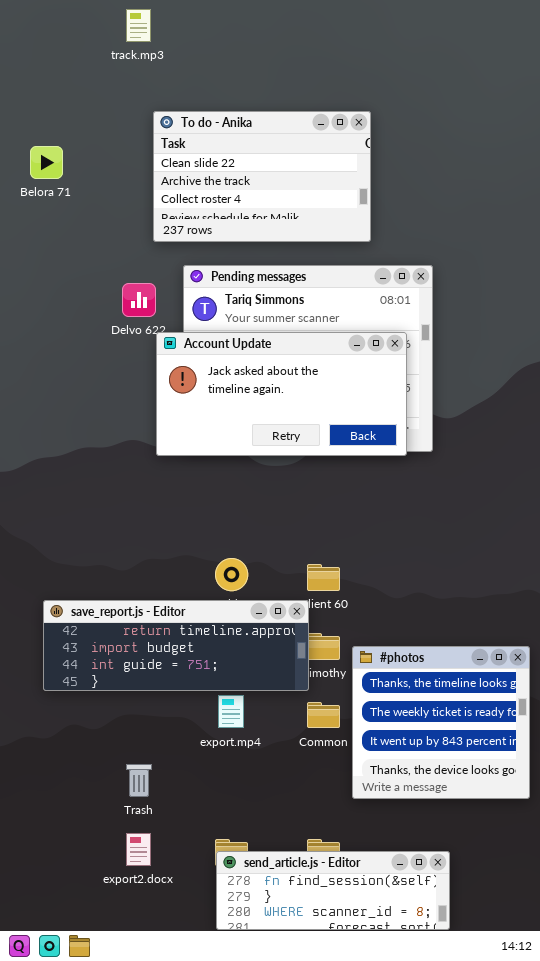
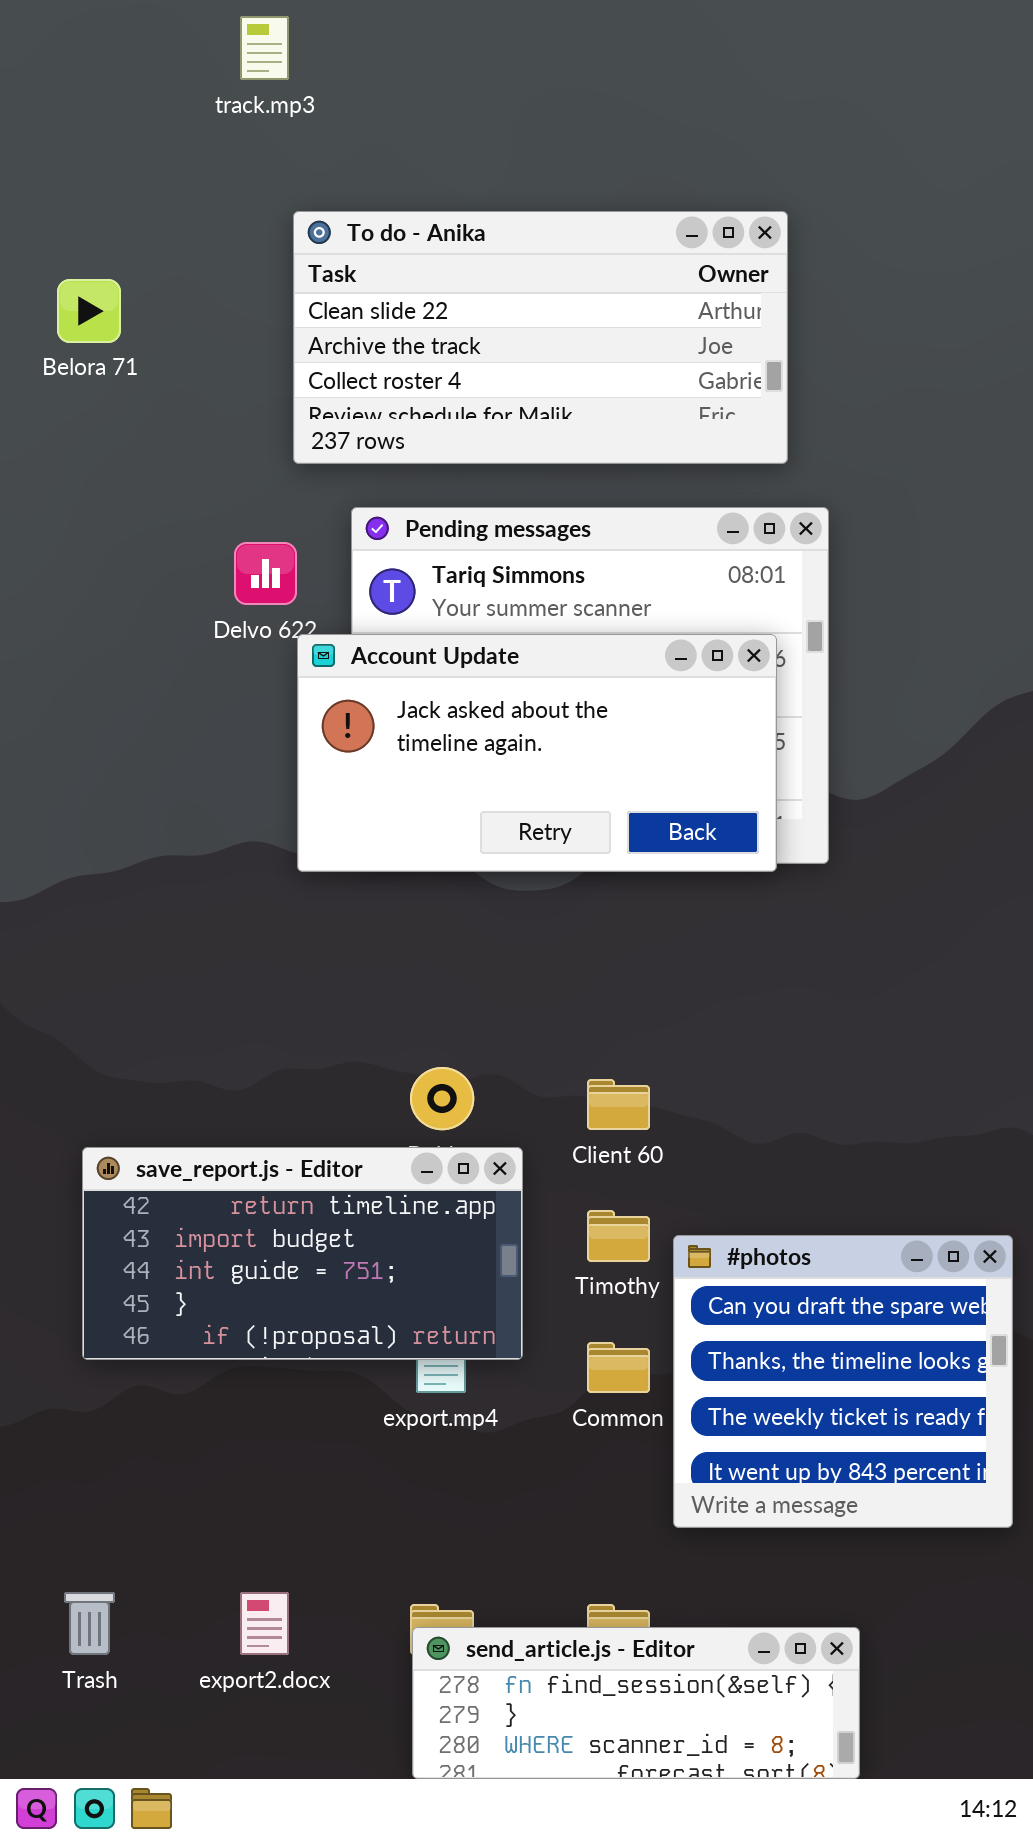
To do - Anika: [153,111,371,242] -> [293,211,788,464], resized
save_report.js - Editor: [43,600,309,691] -> [82,1147,523,1360], resized
#photos: [352,646,530,799] -> [673,1235,1013,1528], scrolled up 1 row
Trash: [126,764,152,797] -> [64,1592,115,1655], moved

